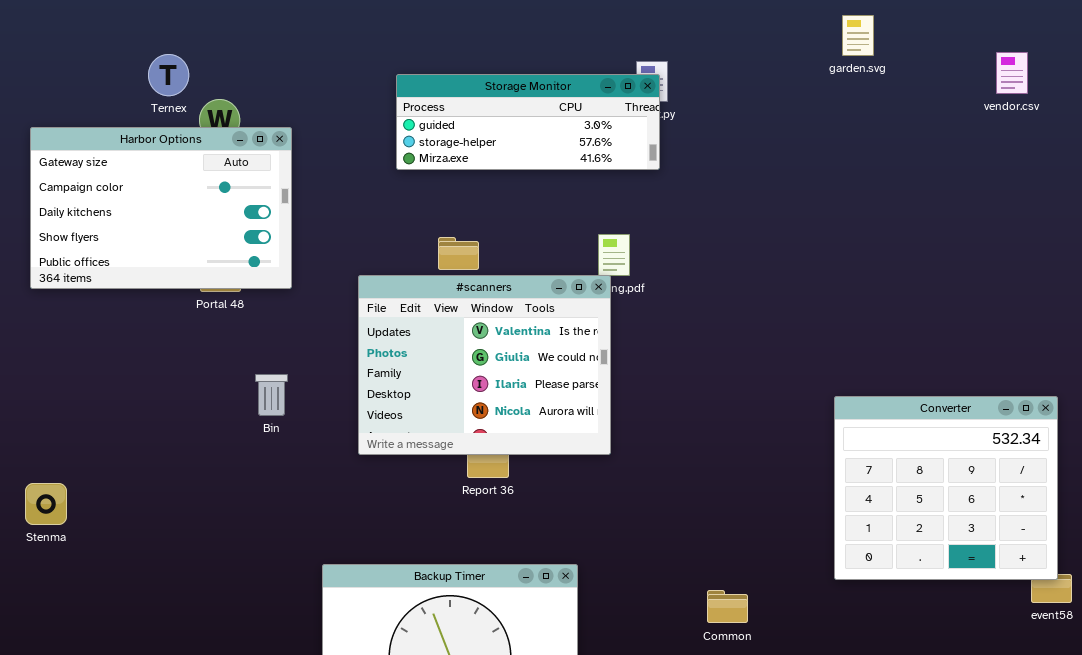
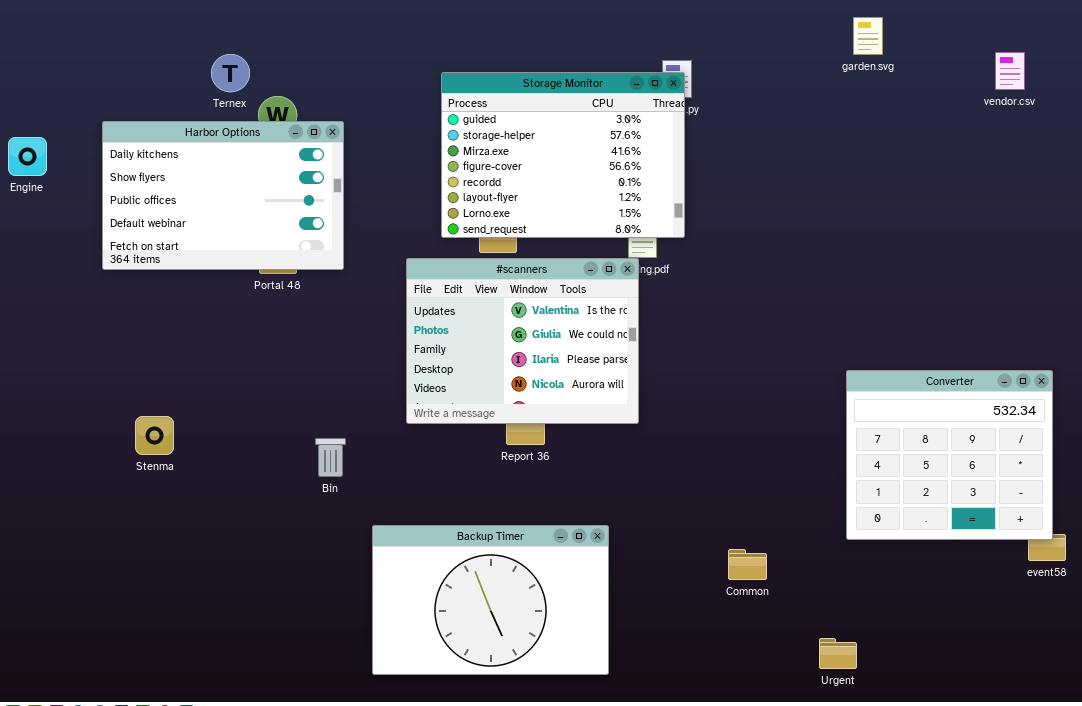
Storage Monitor: [396,74,660,170] -> [441,72,685,238], resized
Harbor Options: [30,127,292,289] -> [102,121,344,270], scrolled down 2 rows
Bin: [255,374,288,416] -> [315,438,346,477], moved
Stenma: [25,483,67,525] -> [135,416,174,455], moved

